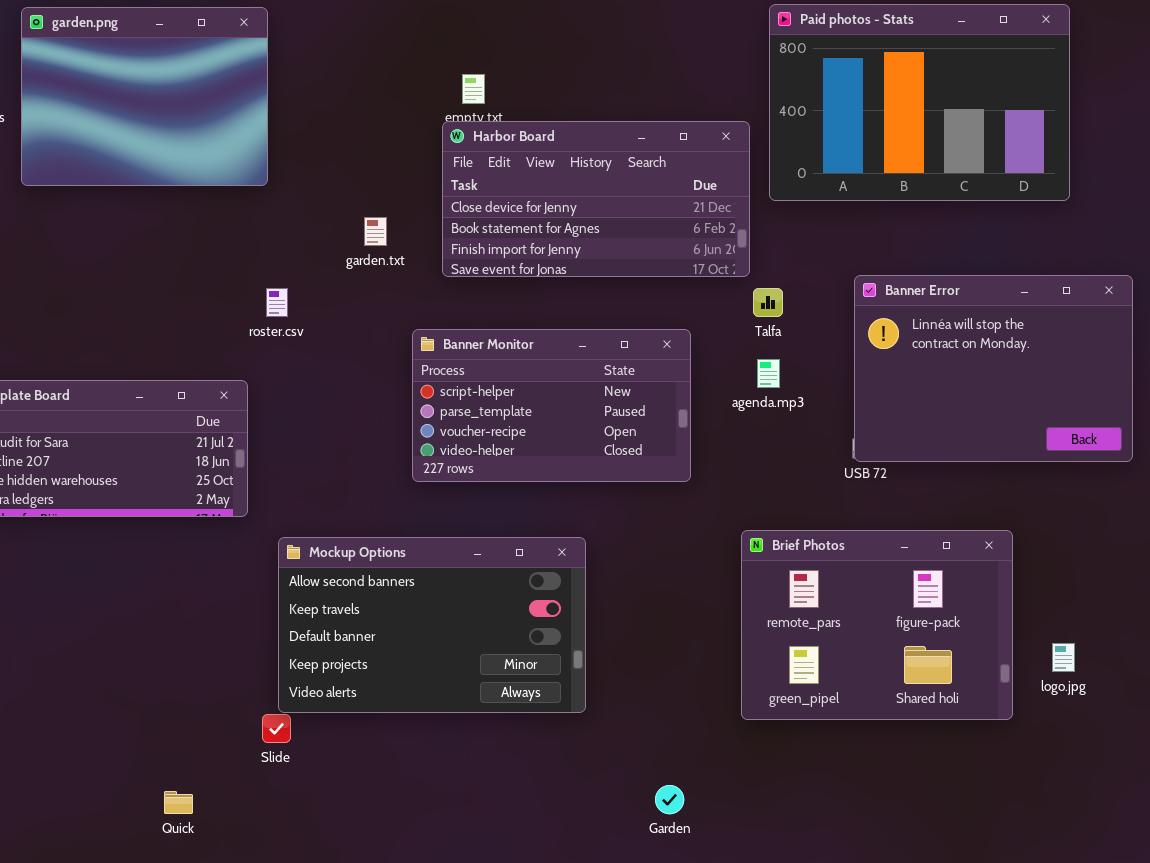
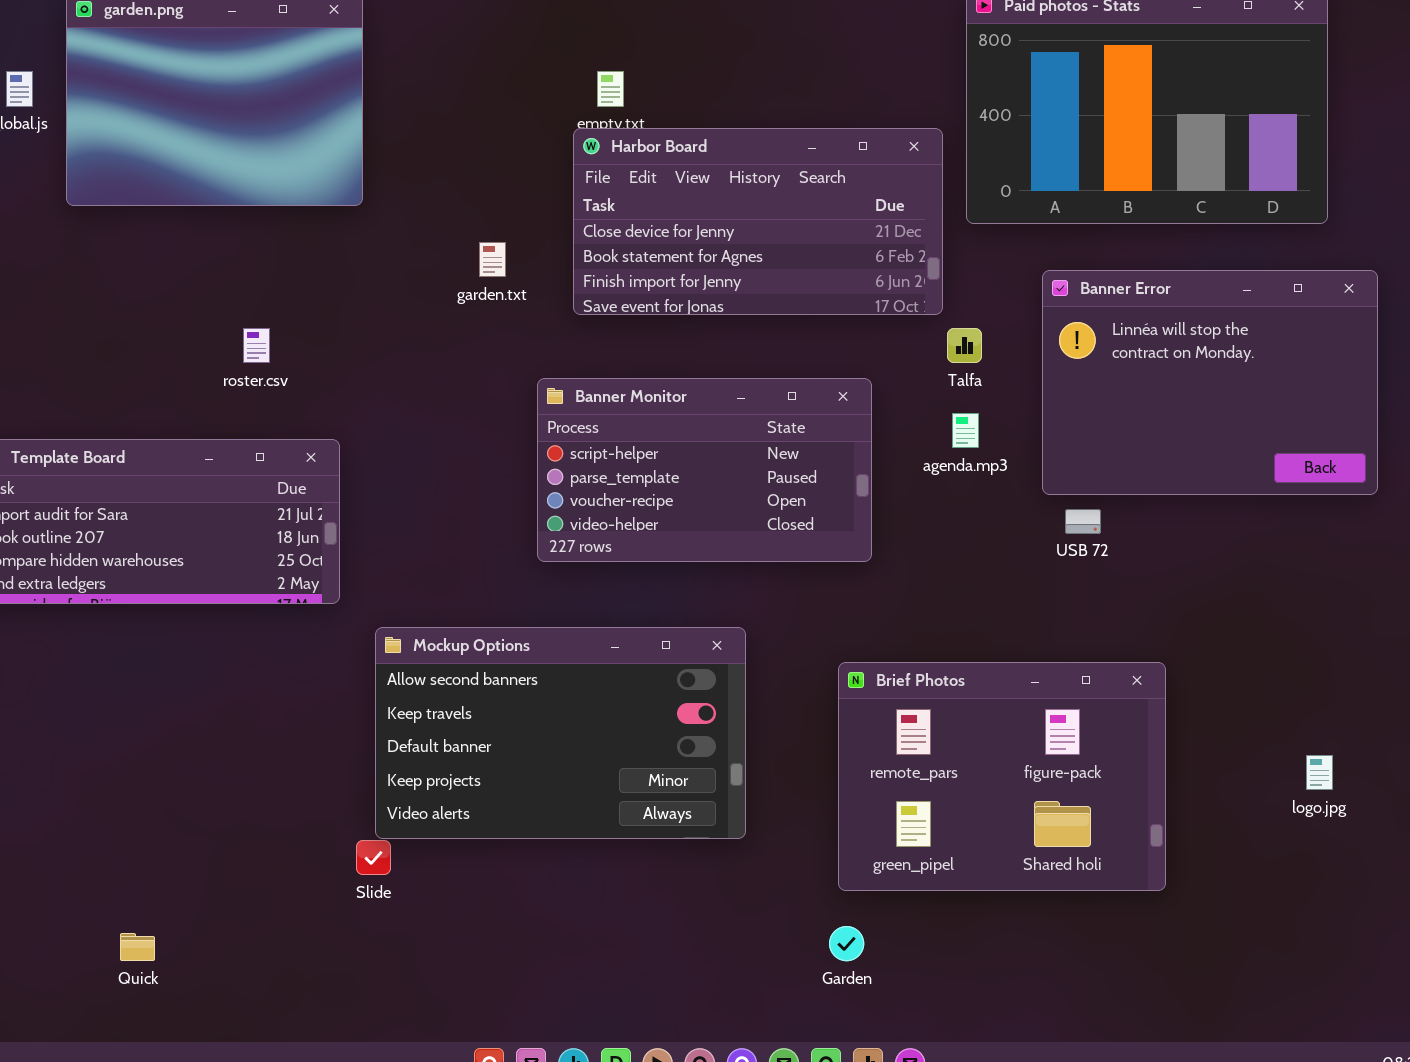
Banner Error: [854,275,1133,462] -> [1042,270,1378,495], moved
roster.csv: [266,288,288,317] -> [243,328,270,363], moved
Brief Photos: [741,530,1013,720] -> [838,662,1166,891], moved
Quick: [164,791,193,814] -> [120,933,155,961], moved

